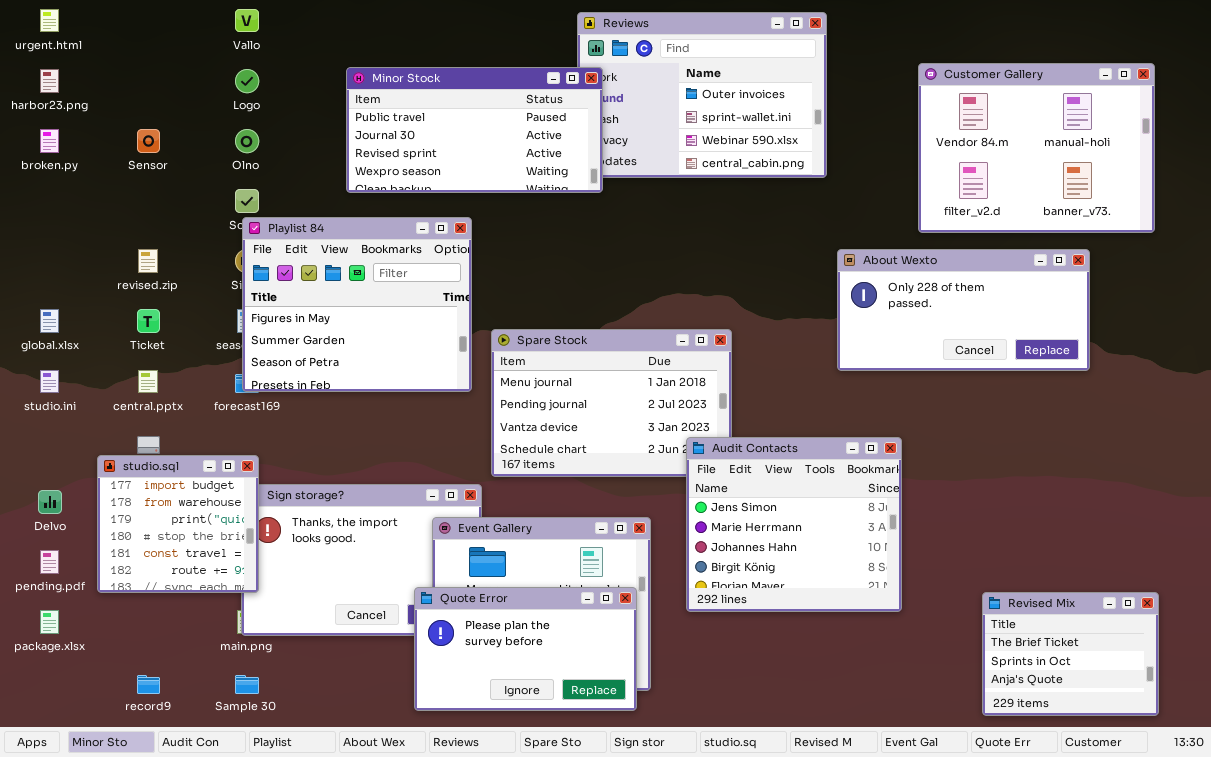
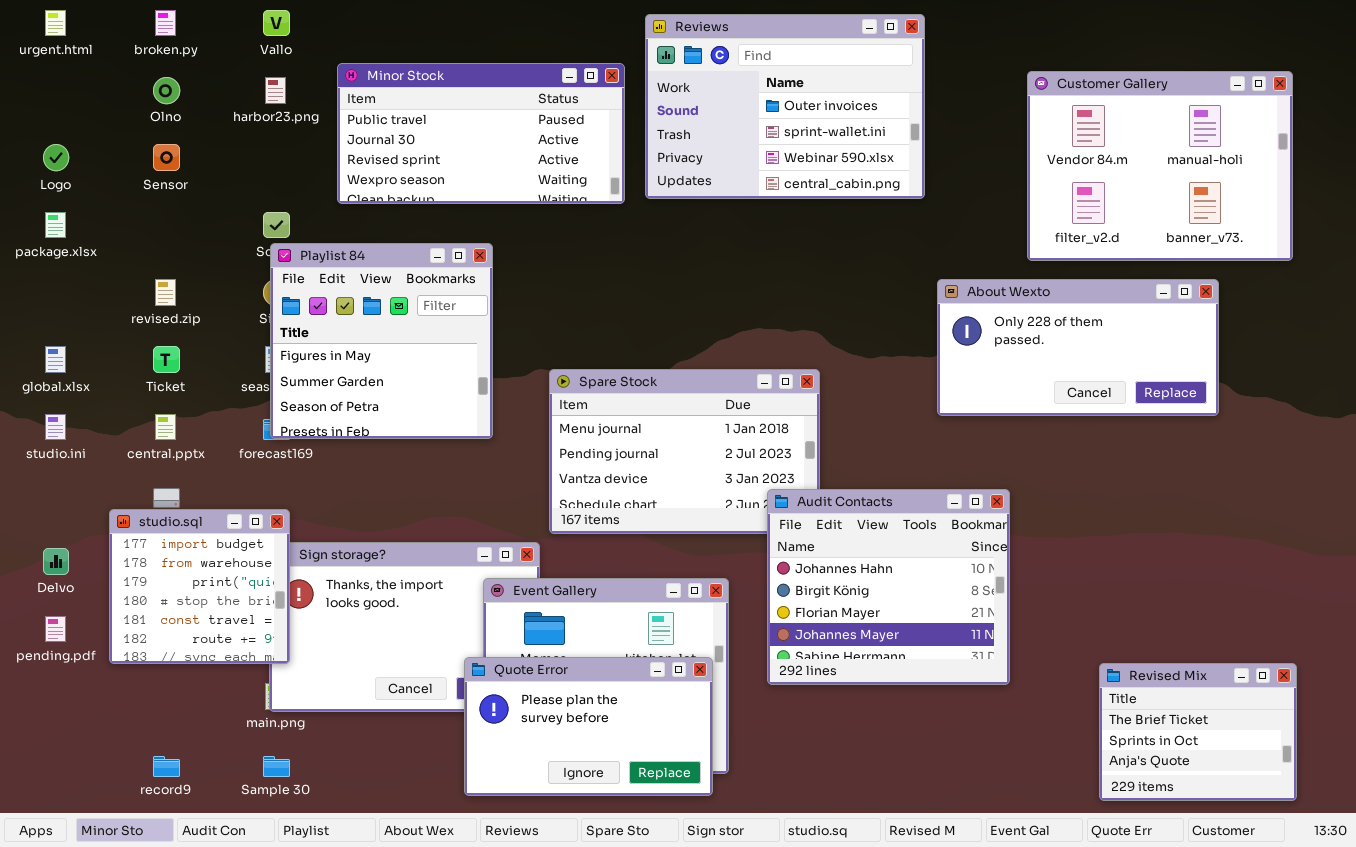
Minor Stock: [346,67,603,193] -> [337,63,625,204], moved
harbor23.png: [40,69,59,93] -> [265,77,286,104], moved
Logo: [235,69,259,93] -> [43,144,69,171], moved
broken.py: [40,129,59,153] -> [155,10,176,36], moved
Olno: [235,129,259,153] -> [153,77,180,104], moved
Playlist 84: [242,217,472,392] -> [270,243,493,439], resized
Audit Contacts: [686,437,902,612] -> [767,489,1010,685], scrolled down 2 rows
package.xlsx: [40,610,59,634] -> [45,212,66,238], moved

